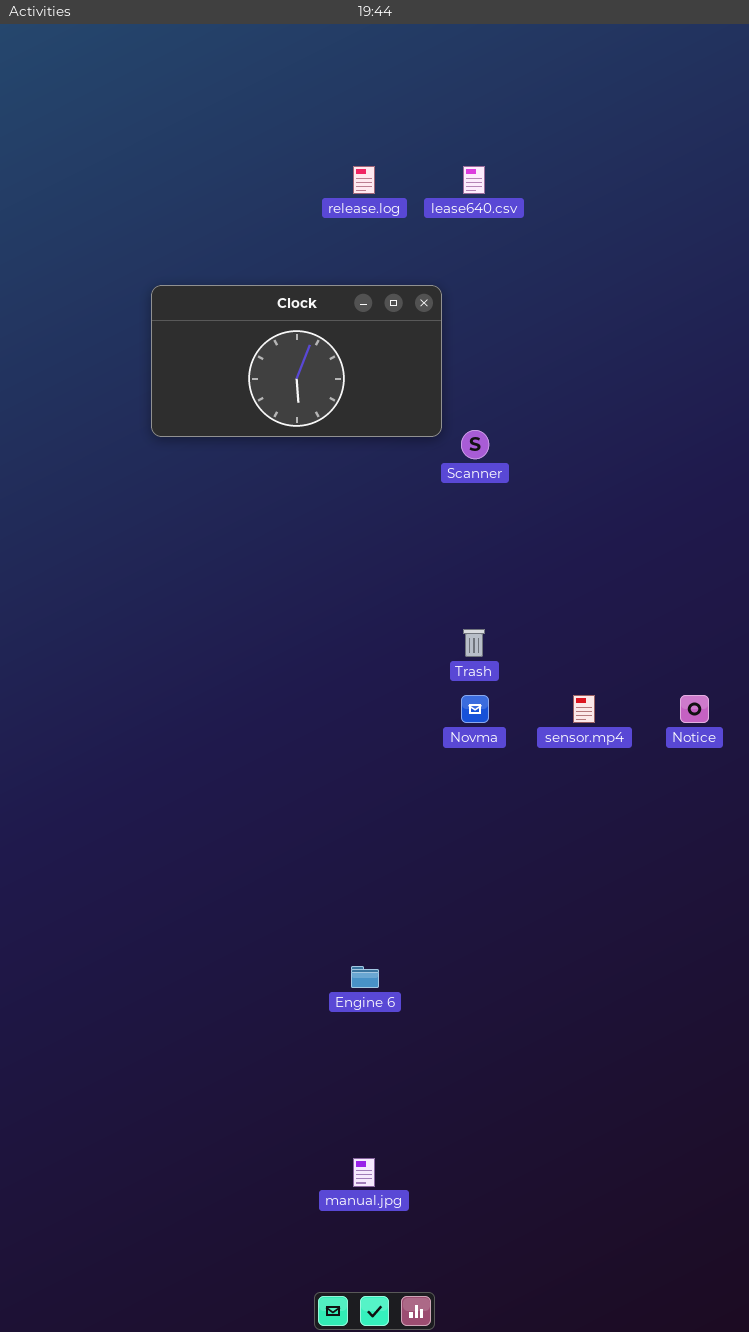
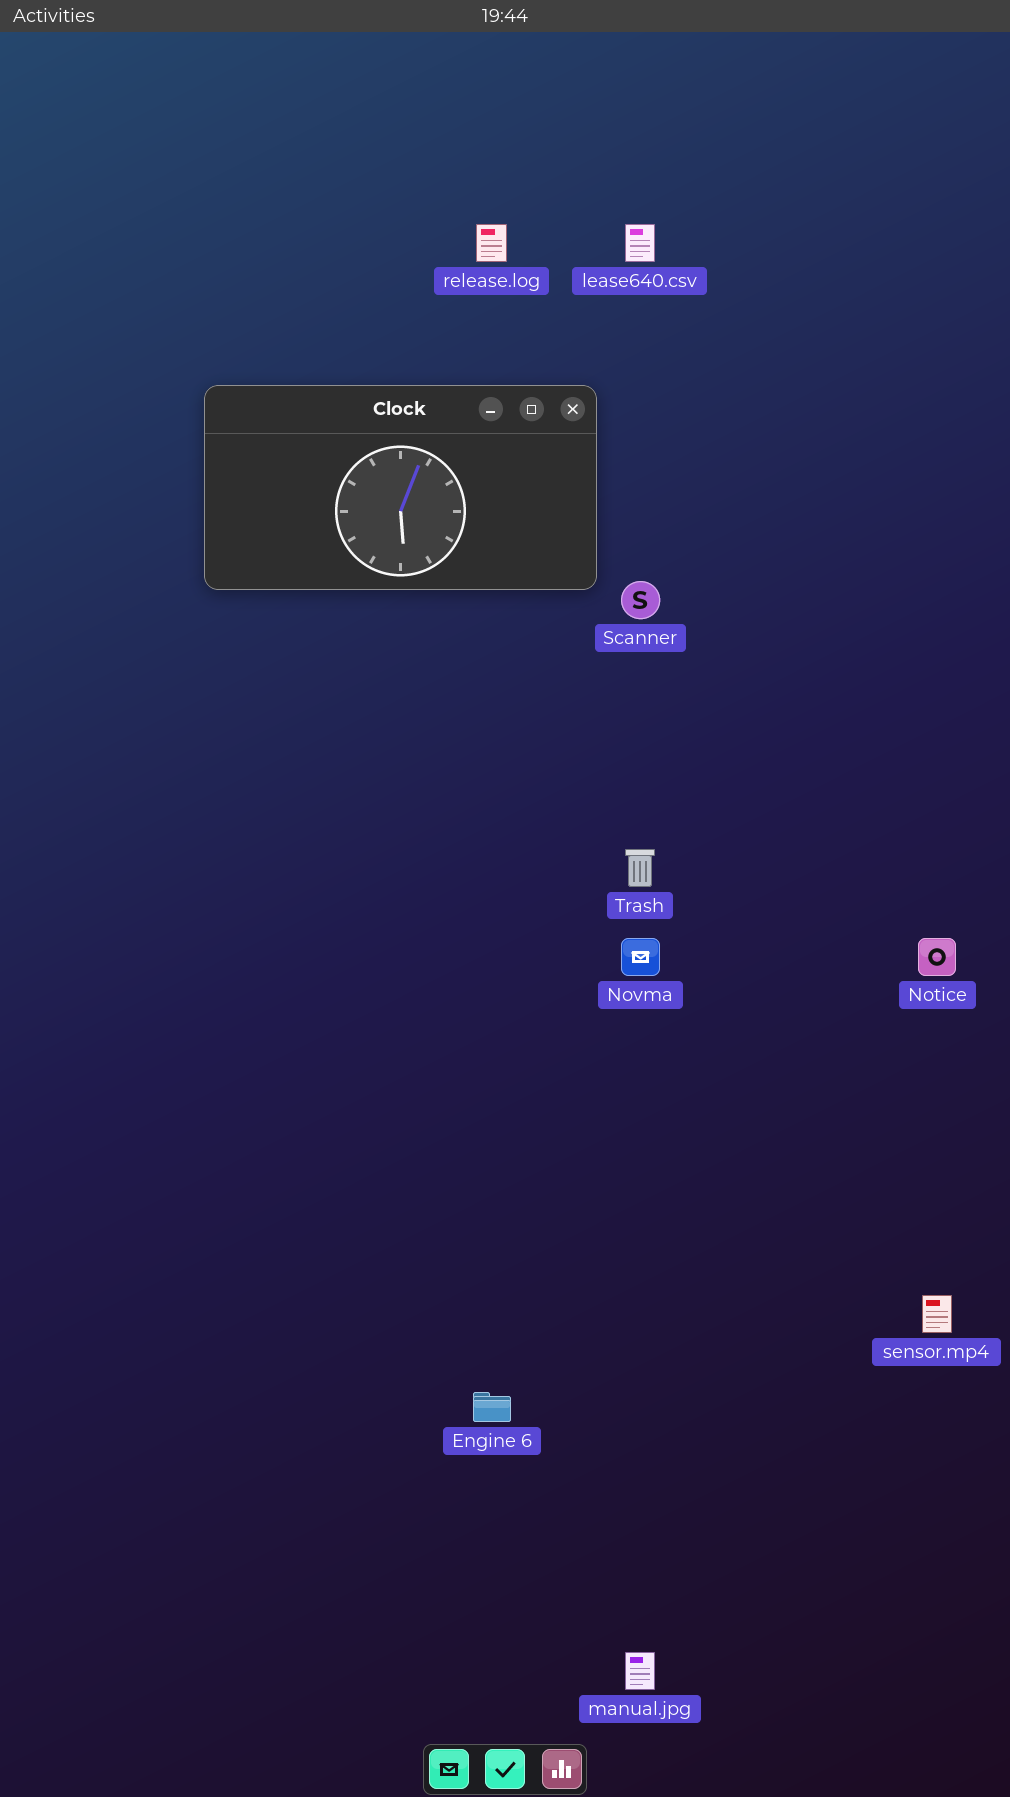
sensor.mp4: [573,695,595,723] -> [922,1295,952,1333], moved
Engine 6: [351,966,379,988] -> [473,1392,511,1422], moved
manual.jpg: [353,1158,375,1187] -> [625,1652,655,1690], moved

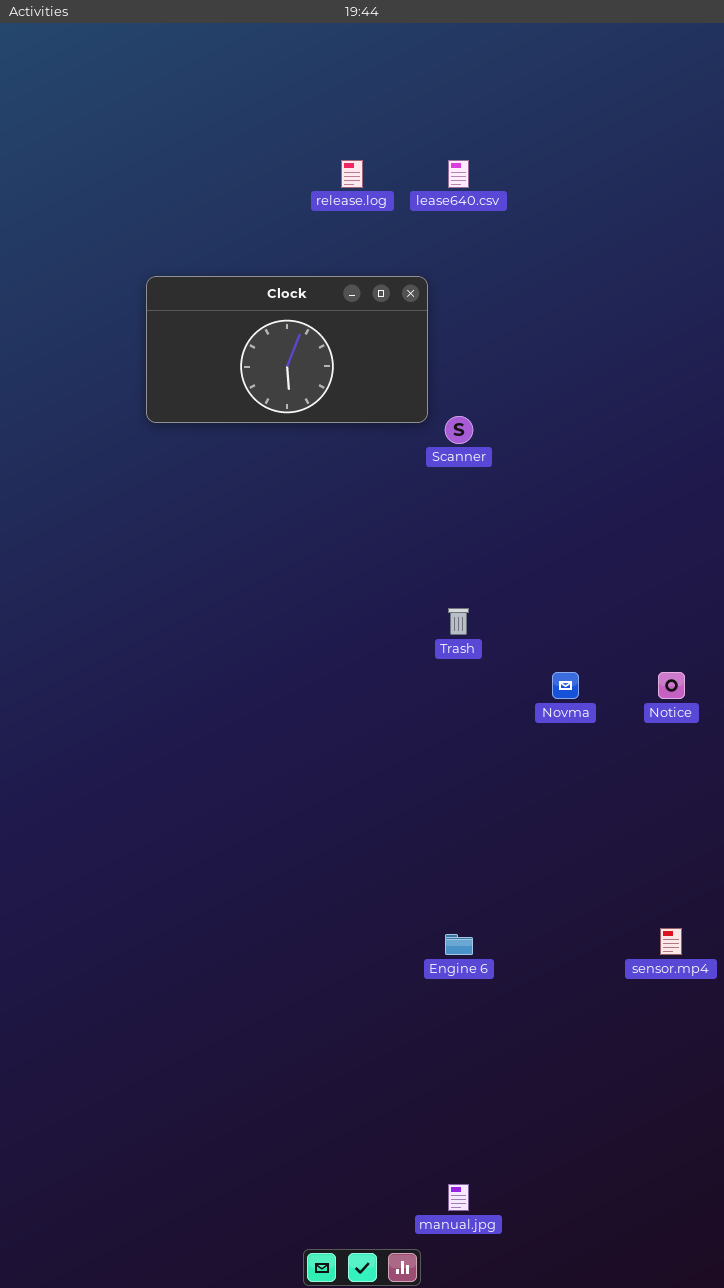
Novma: [621,938,660,976] -> [552,672,579,699], moved
Engine 6: [473,1392,511,1422] -> [445,934,473,955], moved

